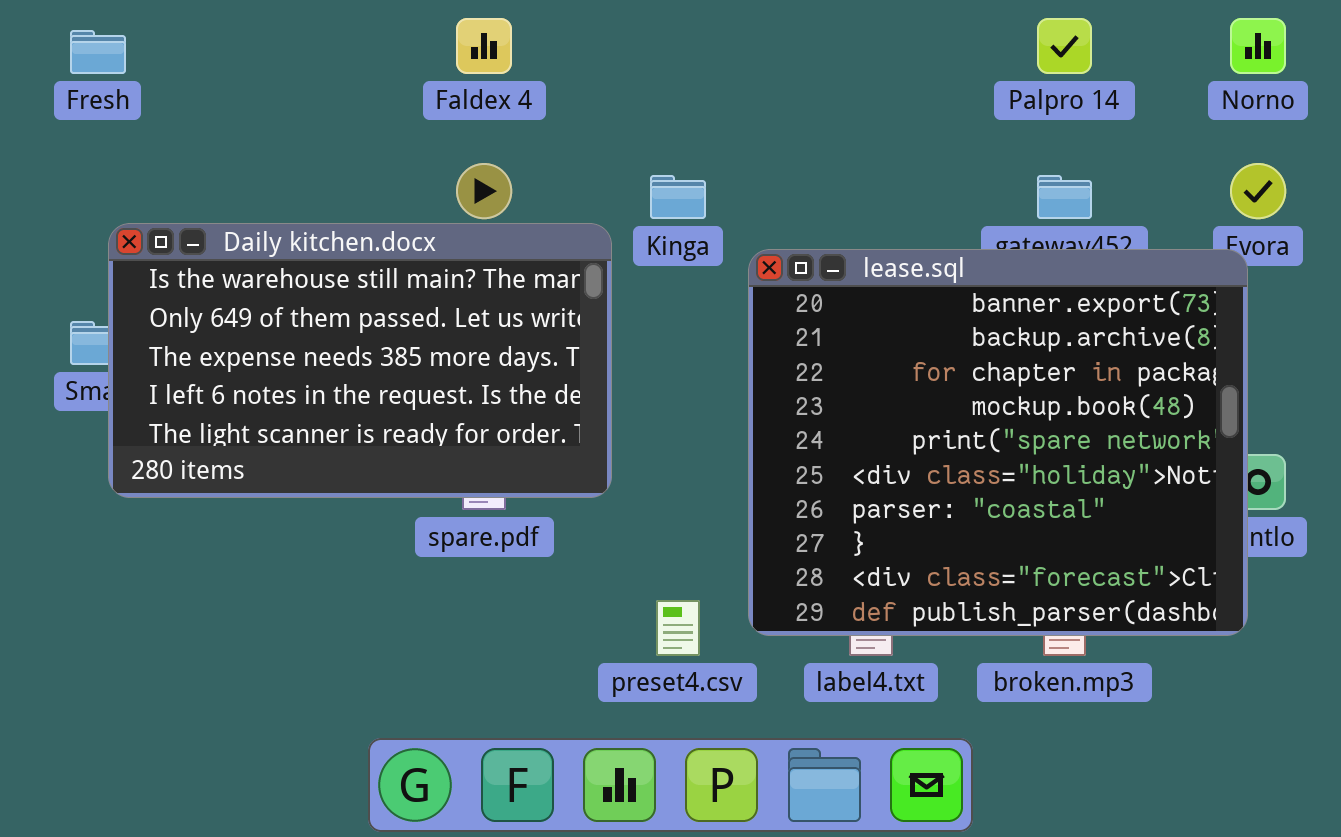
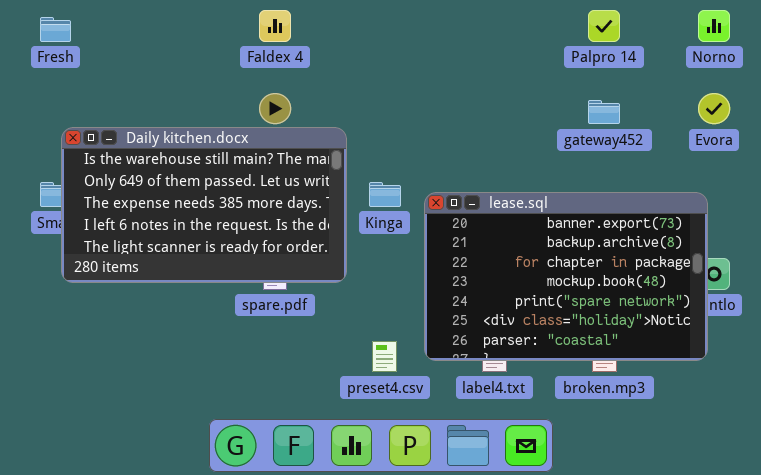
Kinga: [650,175,706,219] -> [369,182,401,207], moved
lease.sql: [748,249,1248,636] -> [424,192,708,361], resized

